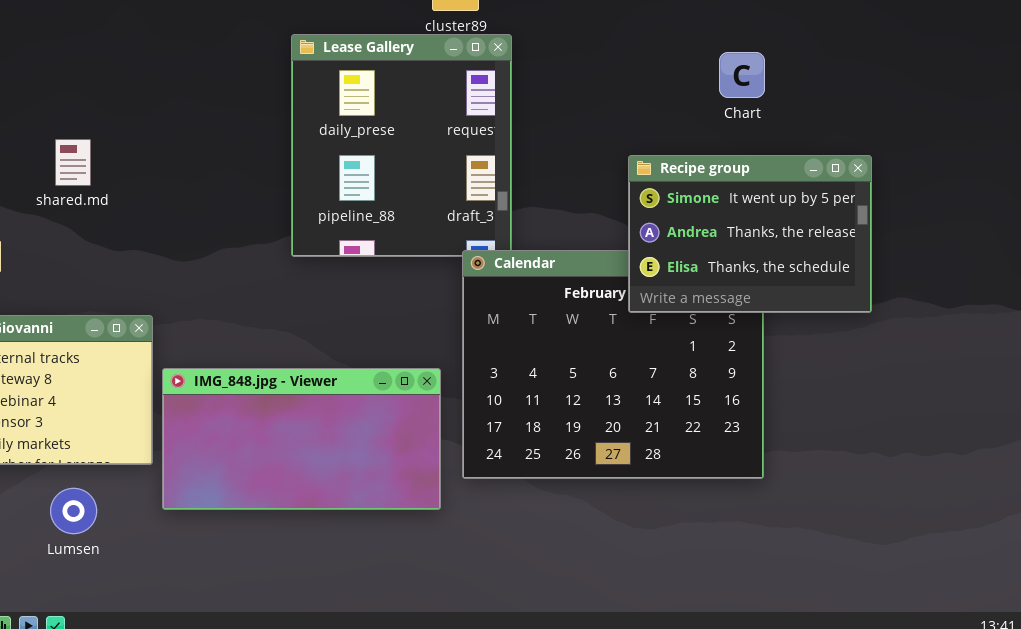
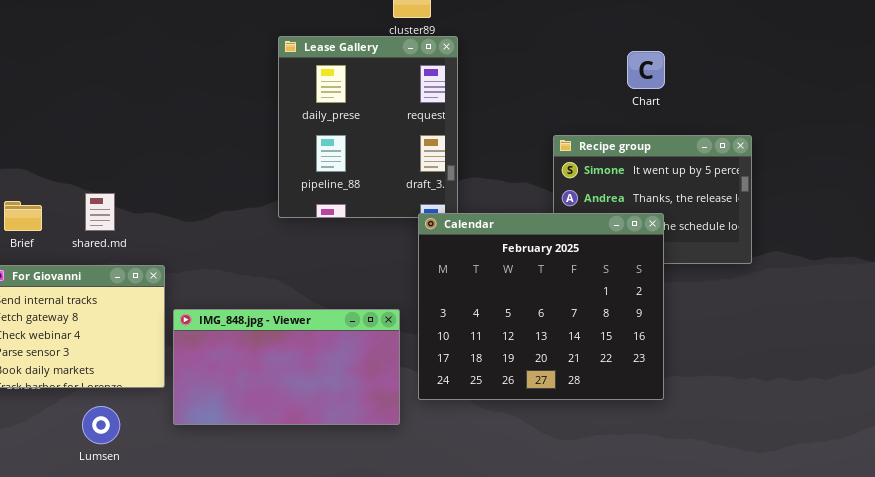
shared.md: [55,139,91,186] -> [85,193,115,231], moved
Calendar: [462,250,764,479] -> [418,213,664,400], raised

